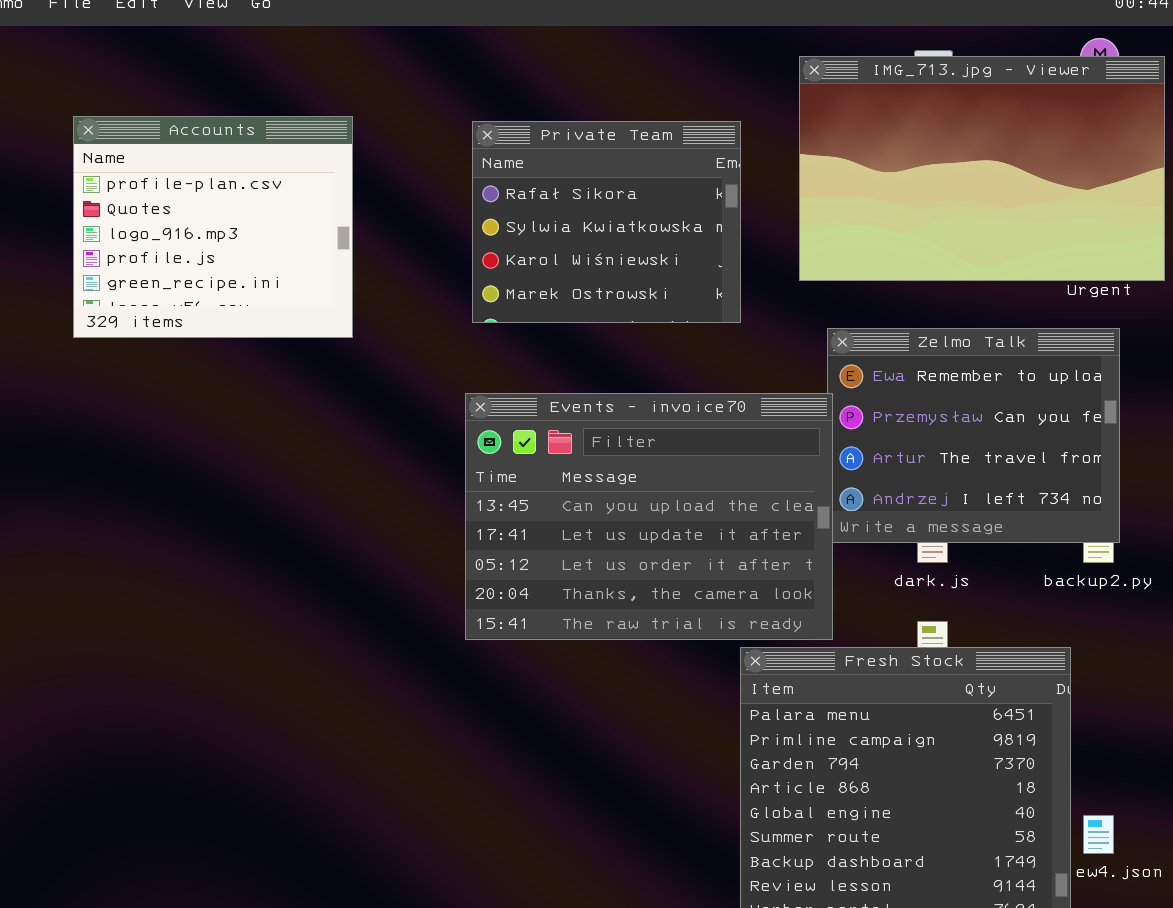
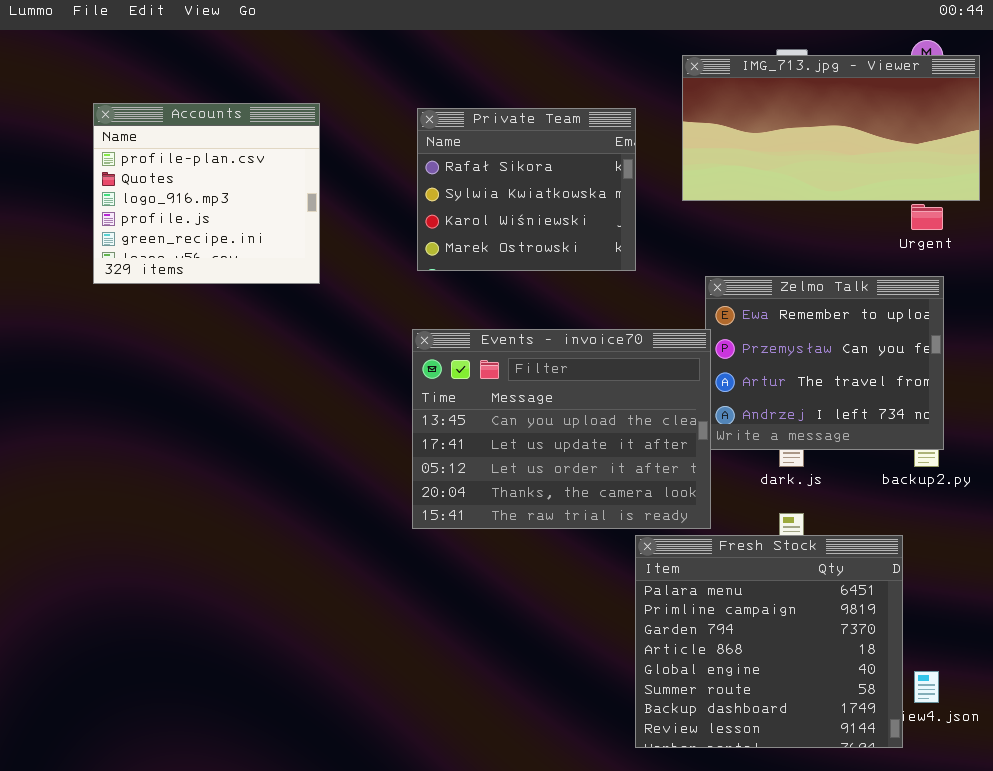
IMG_713.jpg - Viewer: [799,56,1165,281] -> [682,55,980,201], resized

